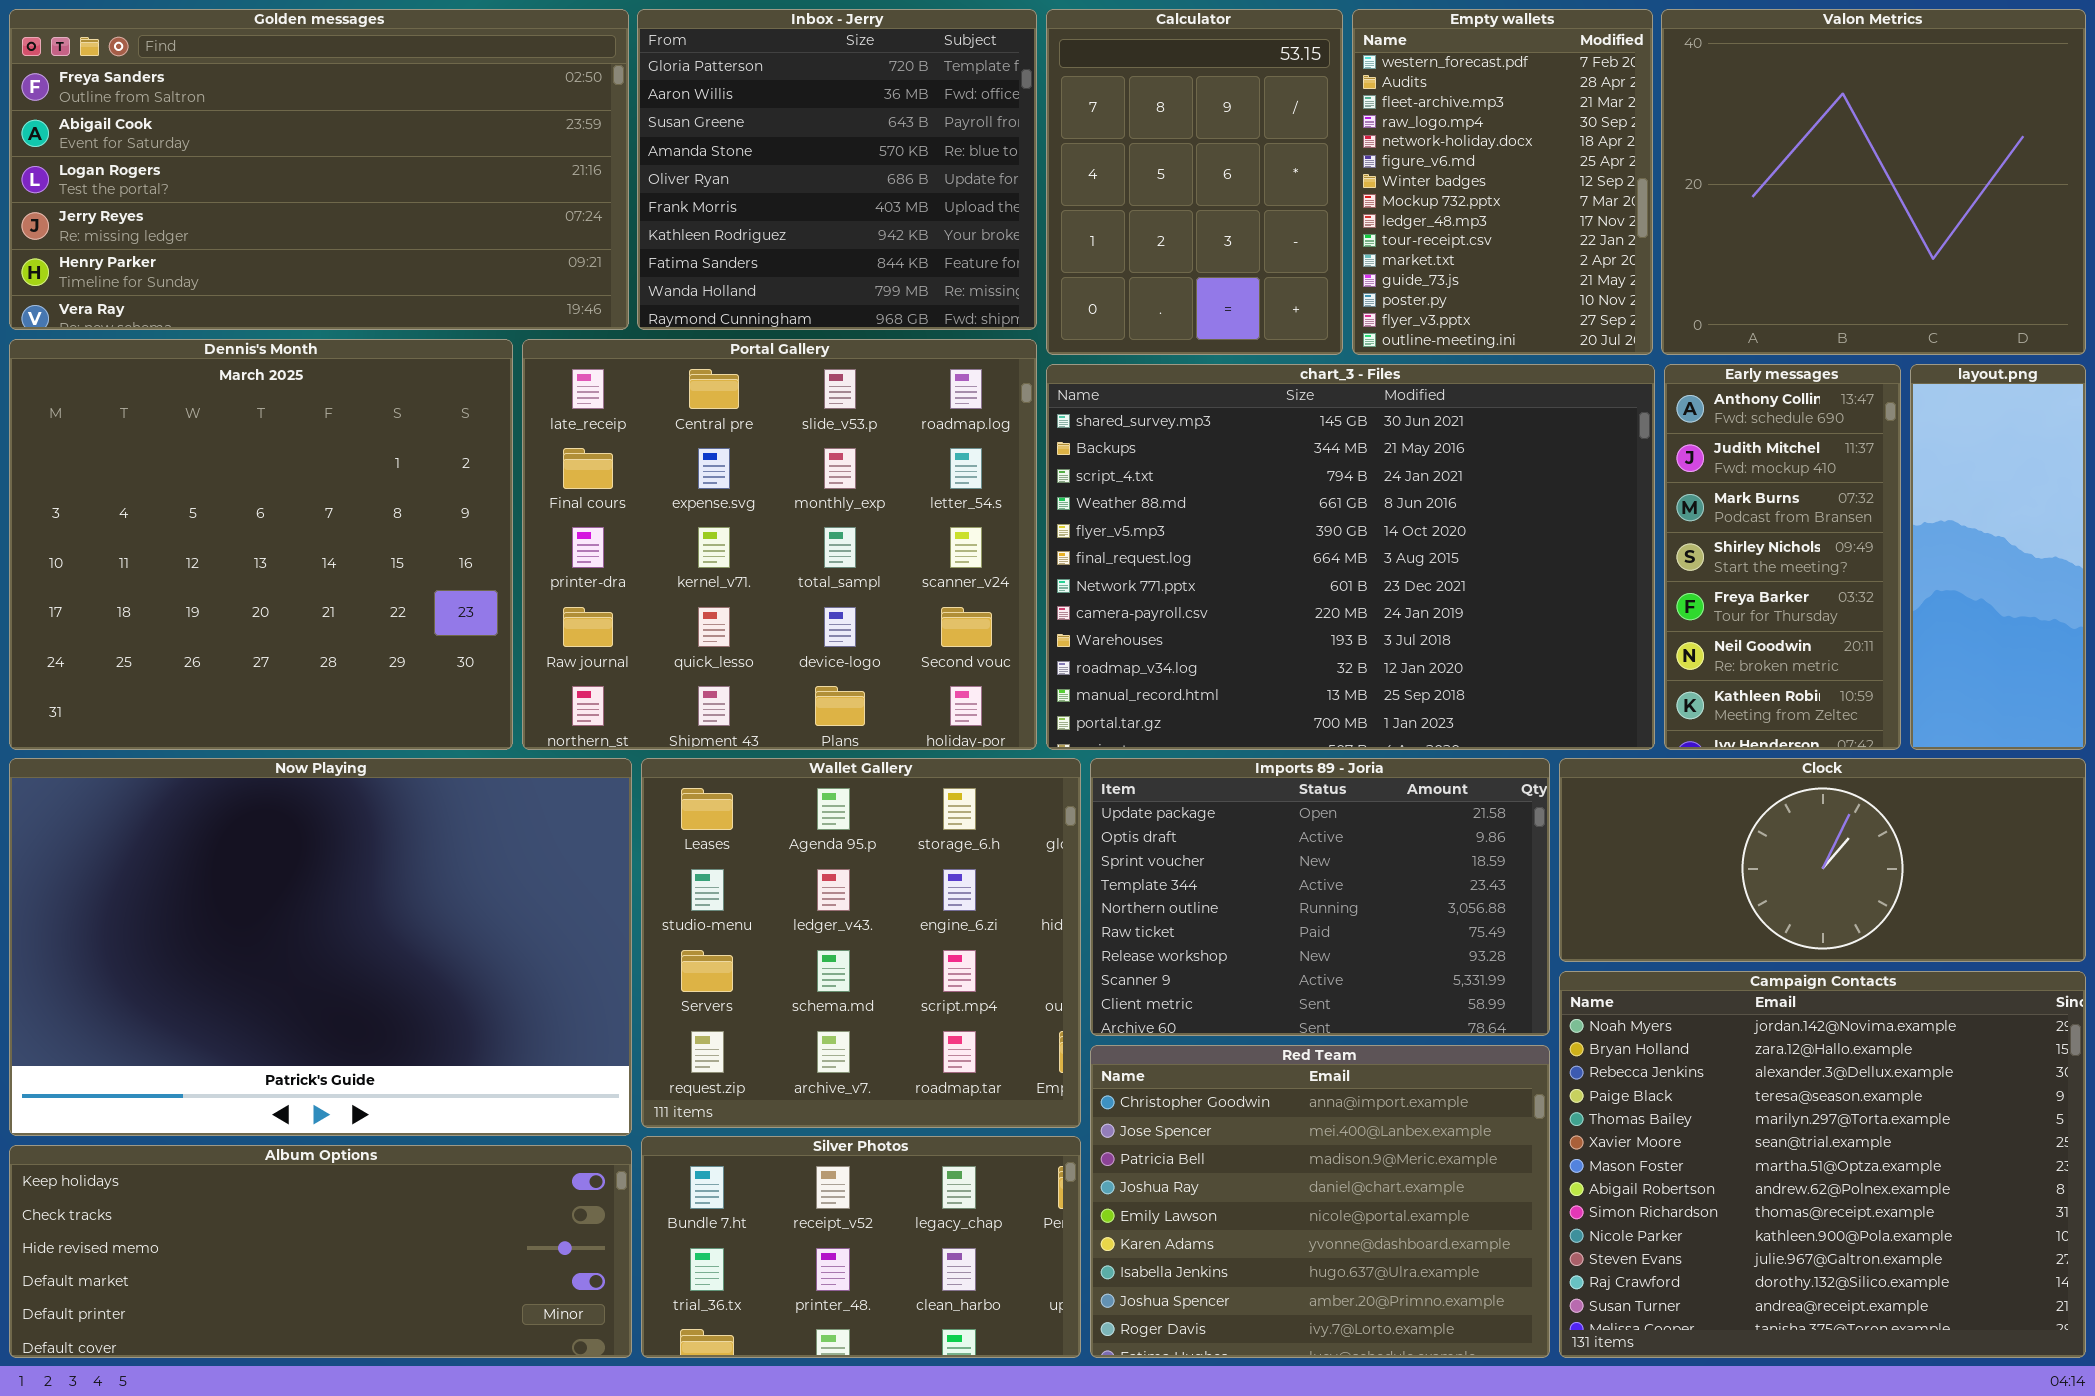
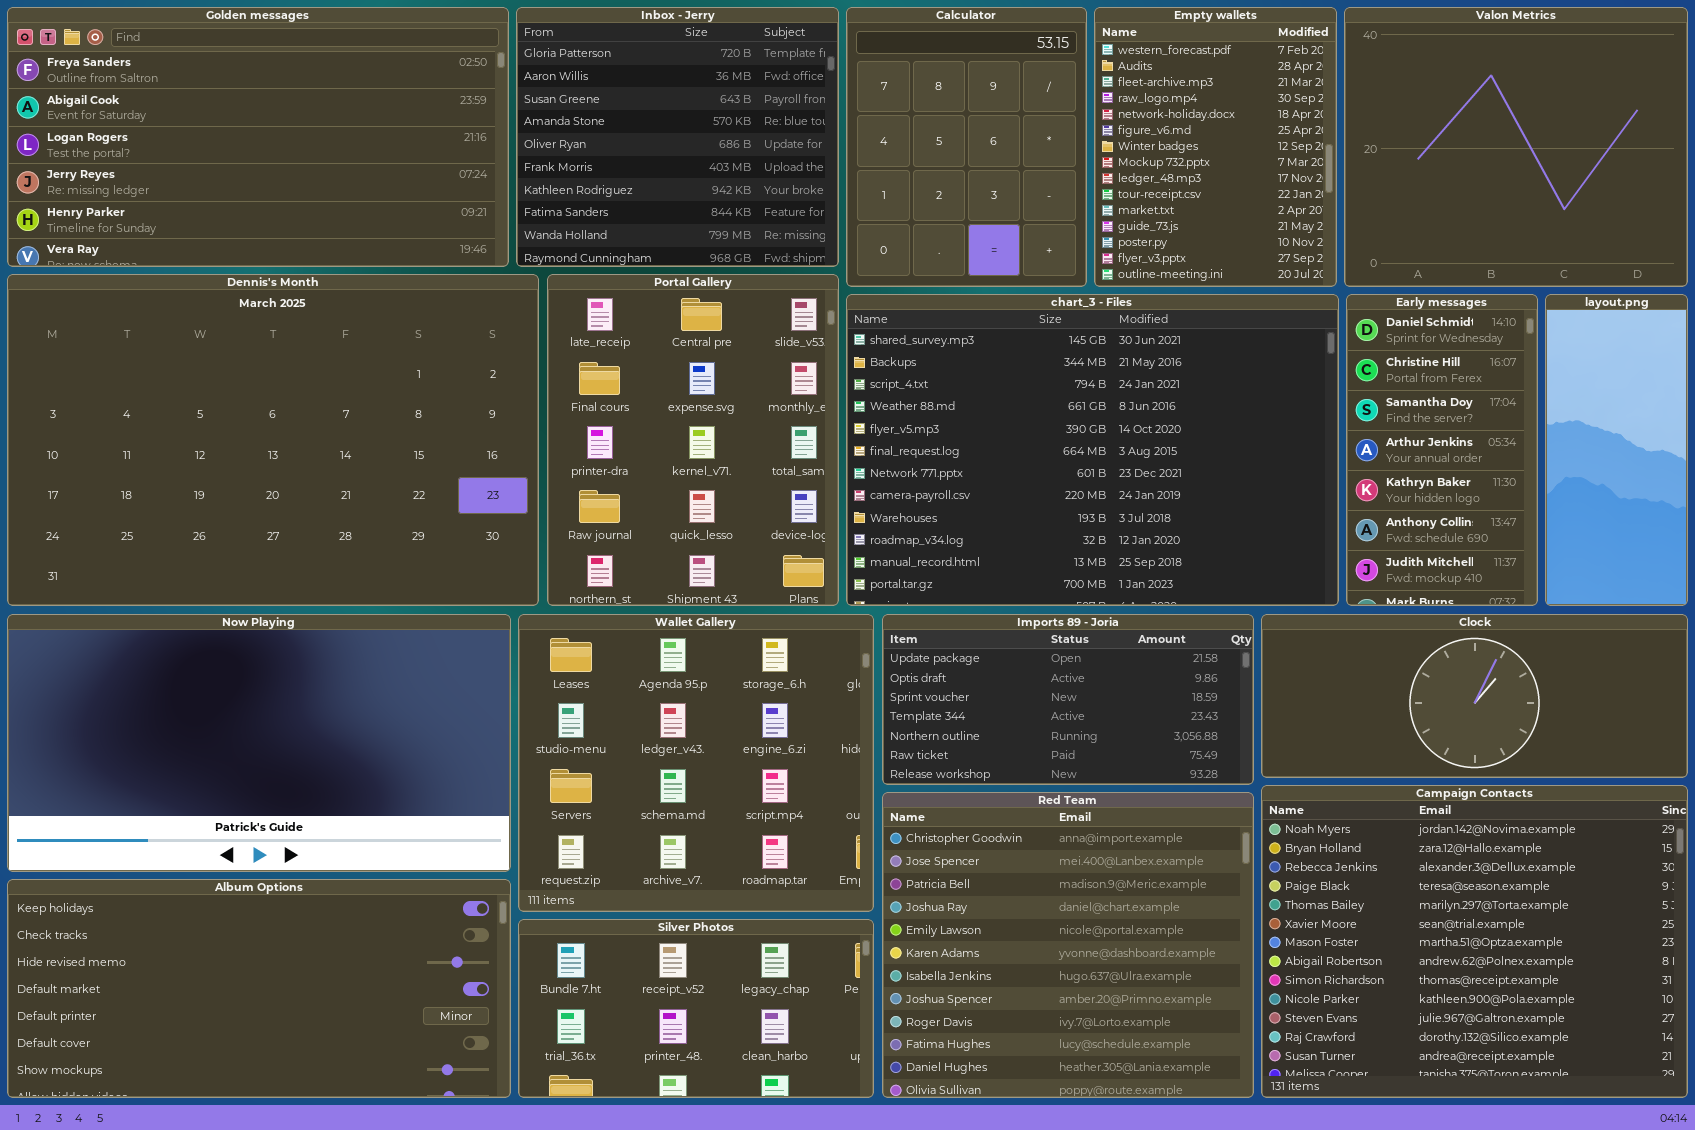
Dennis's Month: [9,339,513,750] -> [7,274,539,606], resized
Portal Gallery: [522,339,1037,750] -> [547,274,839,606], resized
Early messages: [1664,364,1901,750] -> [1346,294,1538,606], scrolled up 5 rows
Now Playing: [9,758,632,1136] -> [7,614,511,872], resized
Imports 89 - Joria: [1090,758,1550,1036] -> [882,614,1254,785], resized
Red Team: [1090,1045,1550,1358] -> [882,792,1254,1098], resized
Album Options: [9,1145,632,1358] -> [7,879,511,1098], resized

